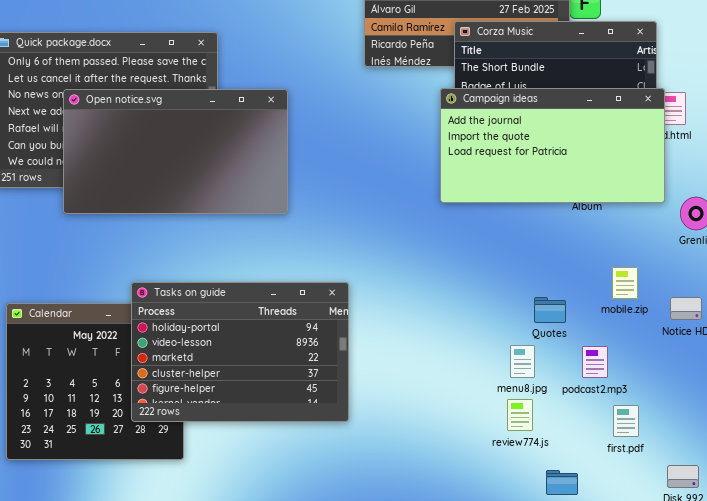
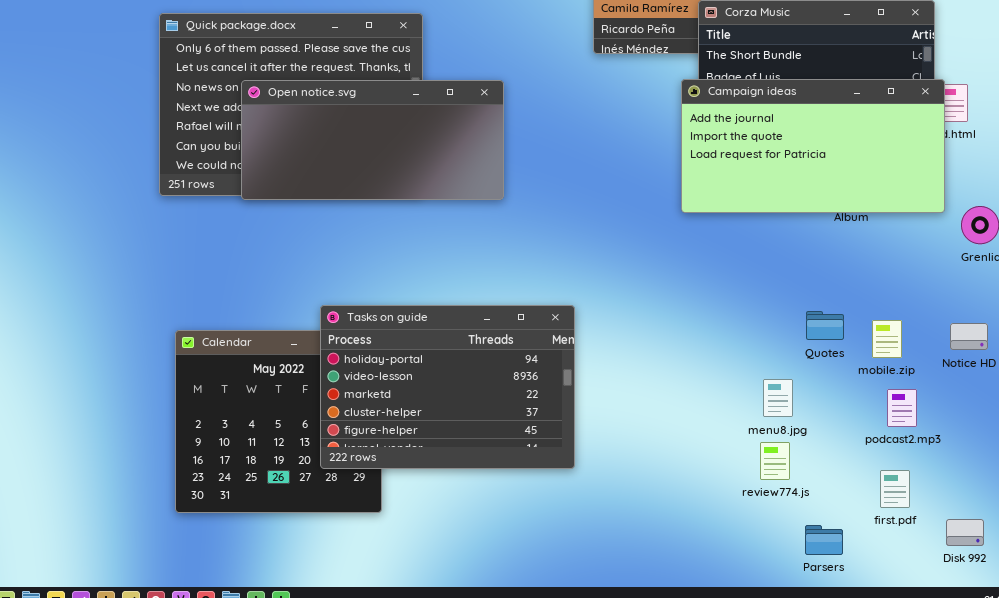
Open notice.svg: [63,89,288,214] -> [241,80,504,200], resized
mobile.zip: [612,267,638,299] -> [872,320,902,358], moved
Quotes: [534,297,566,323] -> [806,311,844,340], moved
podcast2.mp3: [582,346,608,378] -> [887,389,917,427], moved
first.pdf: [613,405,639,437] -> [880,470,910,508], moved

